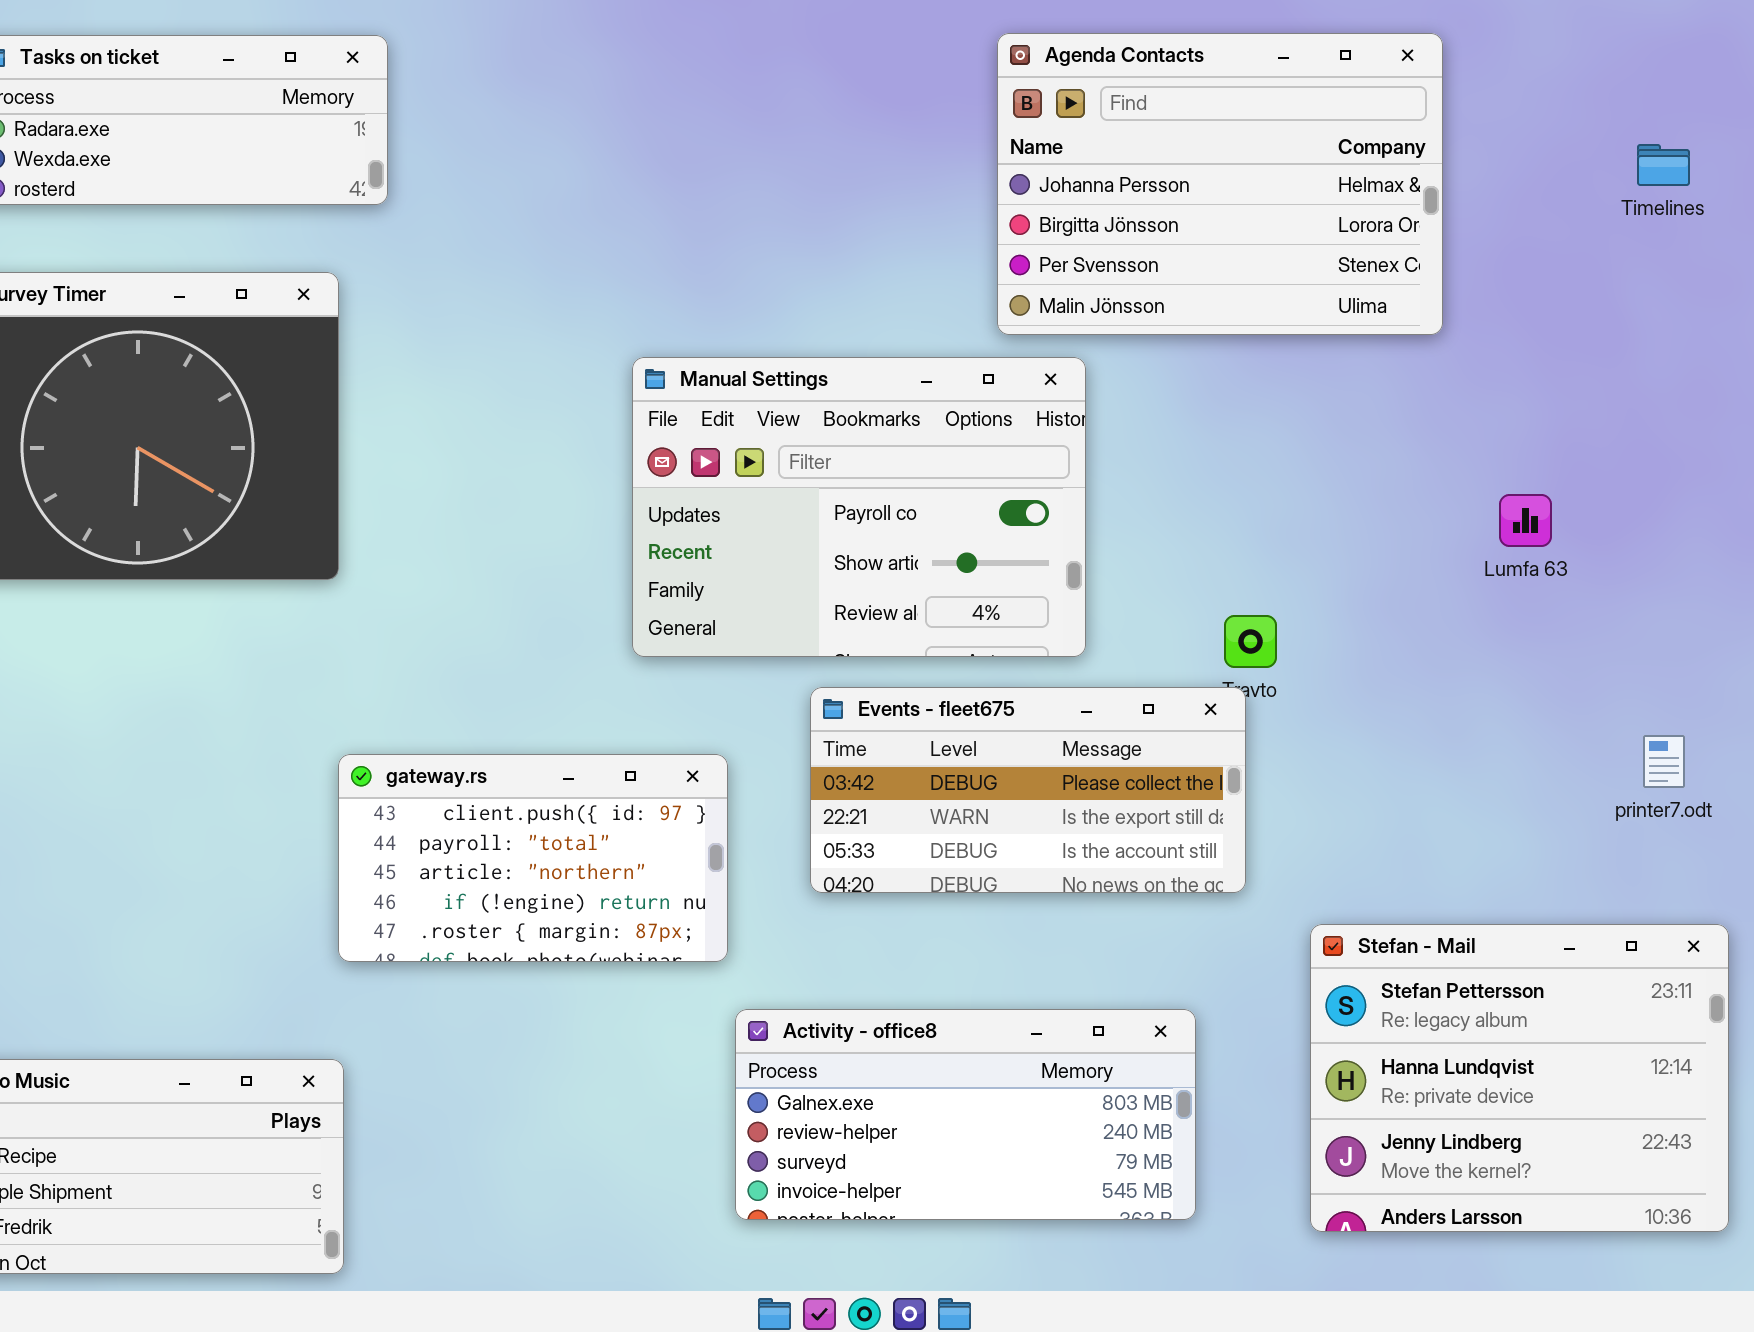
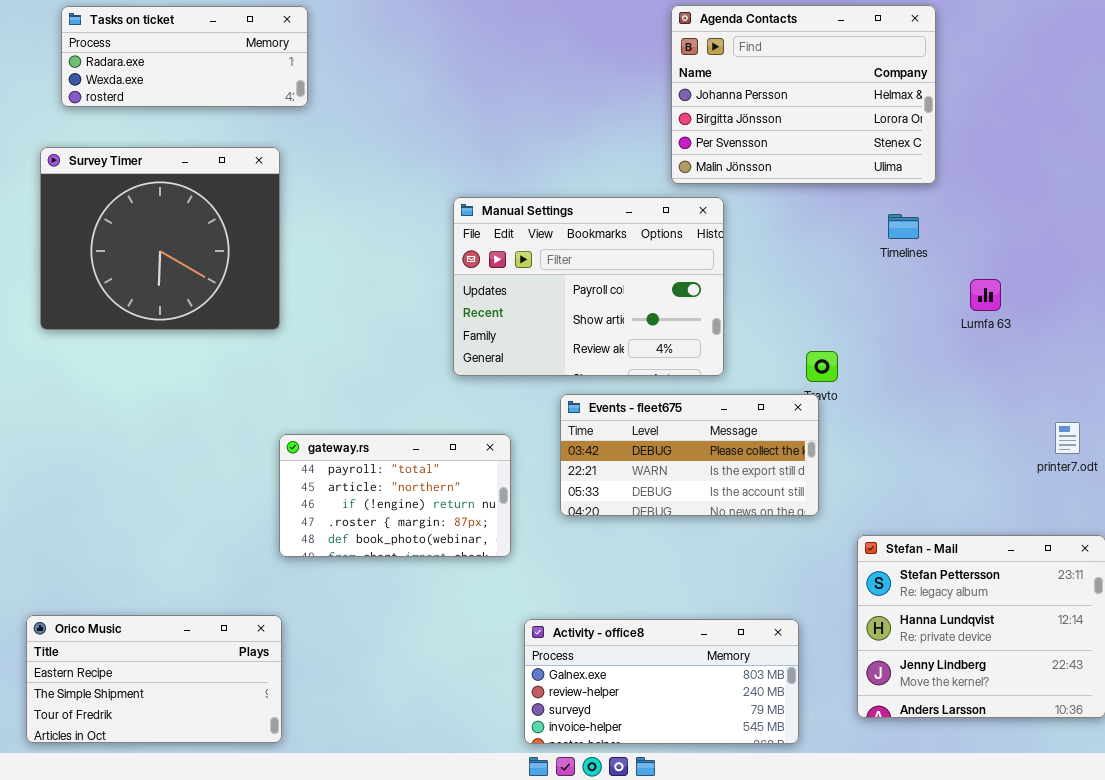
Timelines: [1637,144,1690,186] -> [888,214,919,239], moved
gateway.rs: [338,754,728,962] -> [279,434,511,557], scrolled down 1 row
Activity - office8: [735,1009,1196,1220] -> [524,619,799,744], moved

